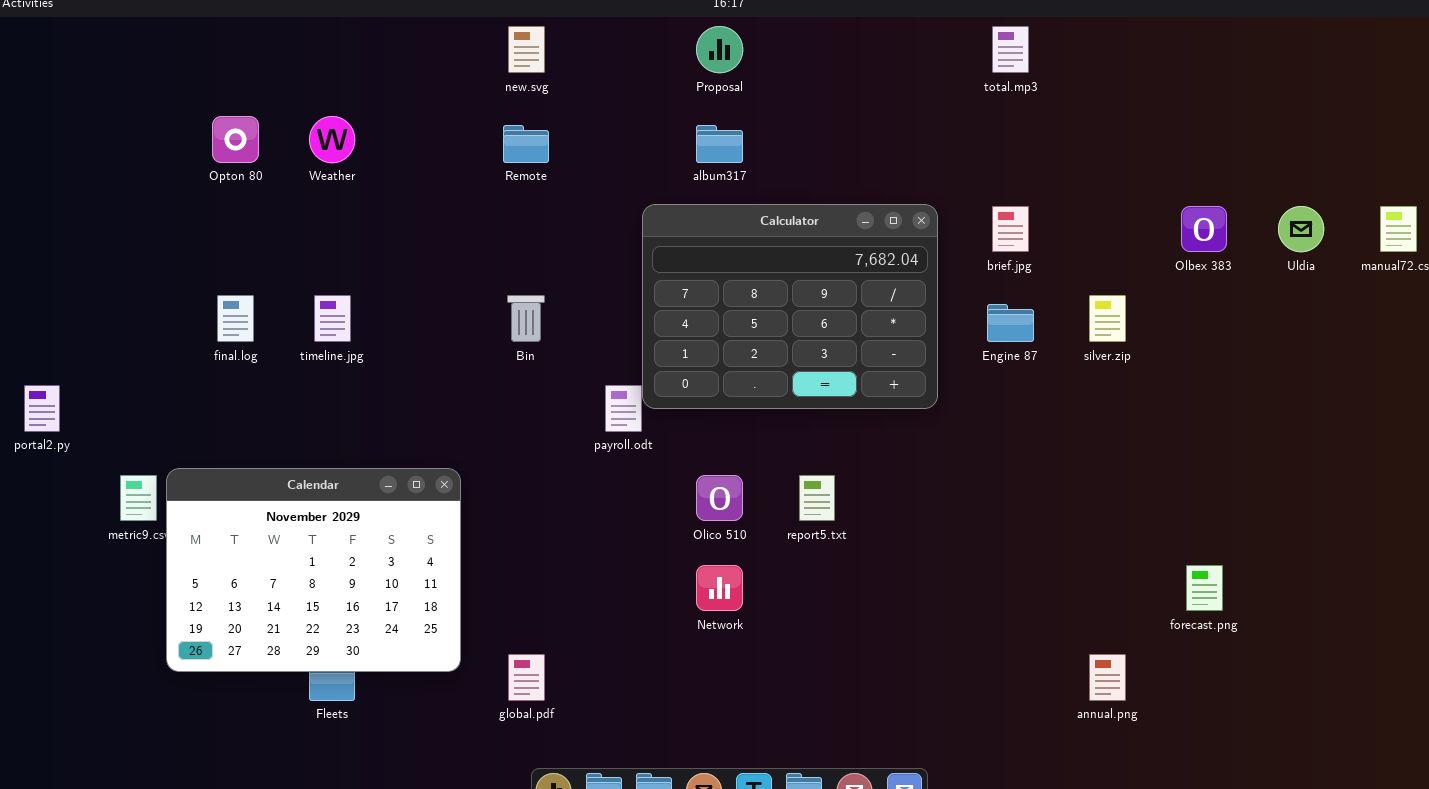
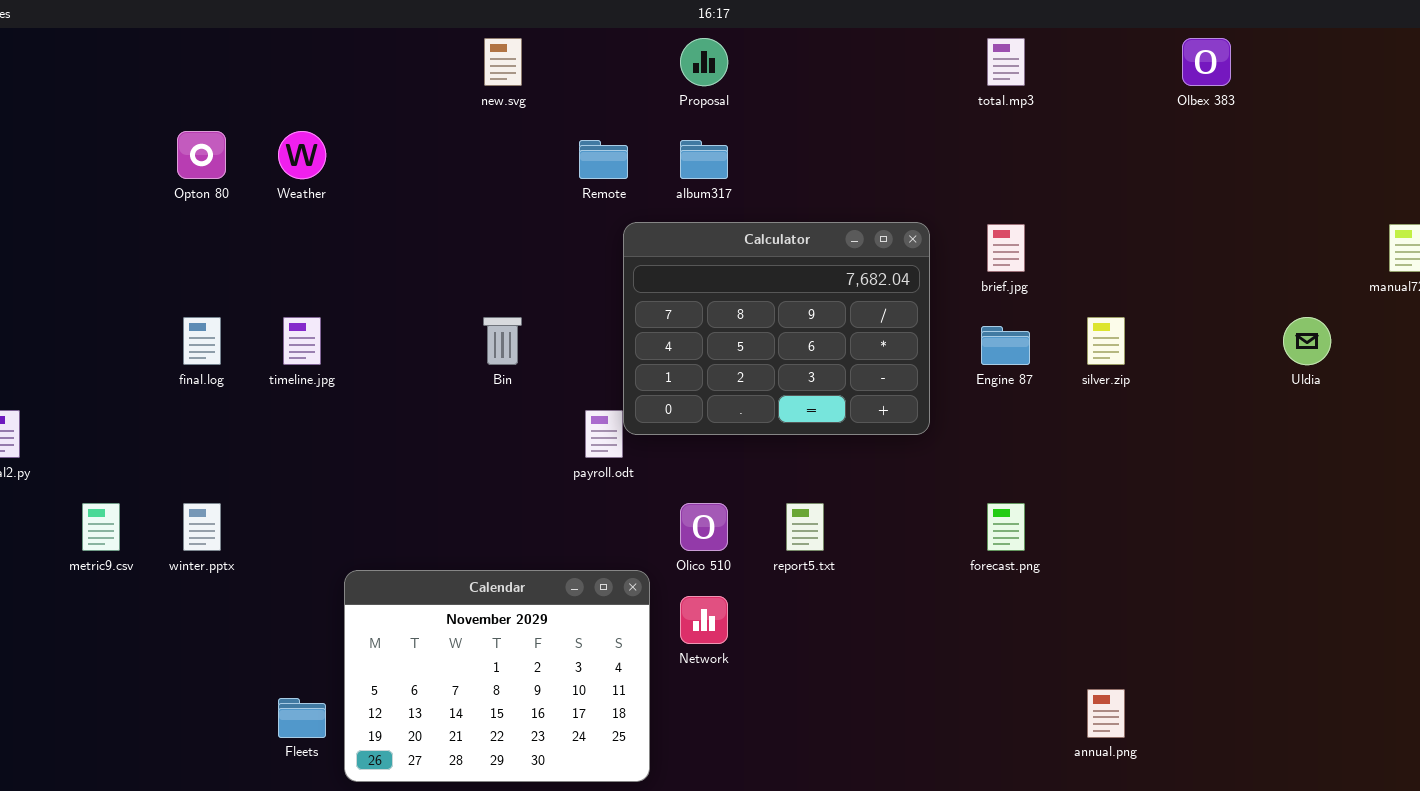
Remote: [503,125,549,163] -> [579,140,628,179], moved
Olbex 383: [1181,206,1227,252] -> [1182,38,1231,86], moved
Uldia: [1278,206,1324,252] -> [1283,317,1331,365], moved
Calendar: [166,468,461,672] -> [344,570,650,782], moved
forecast.png: [1186,565,1223,611] -> [987,503,1025,551], moved

